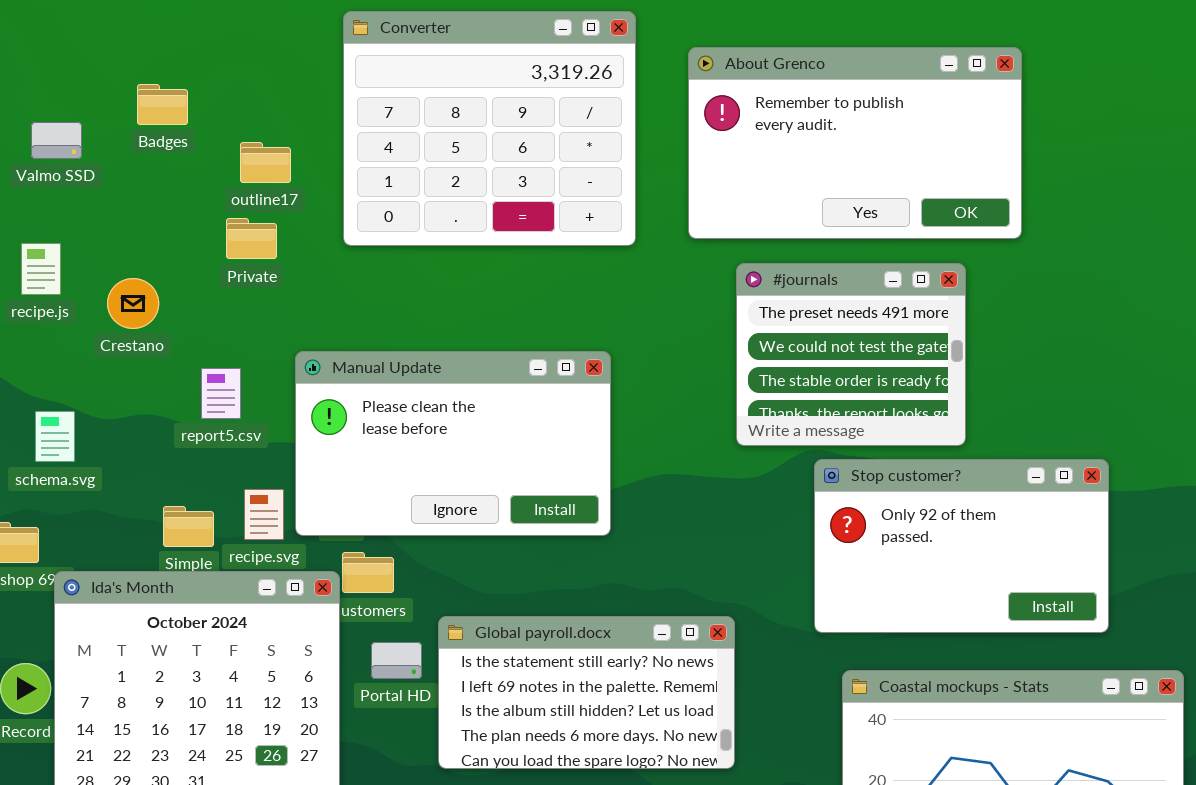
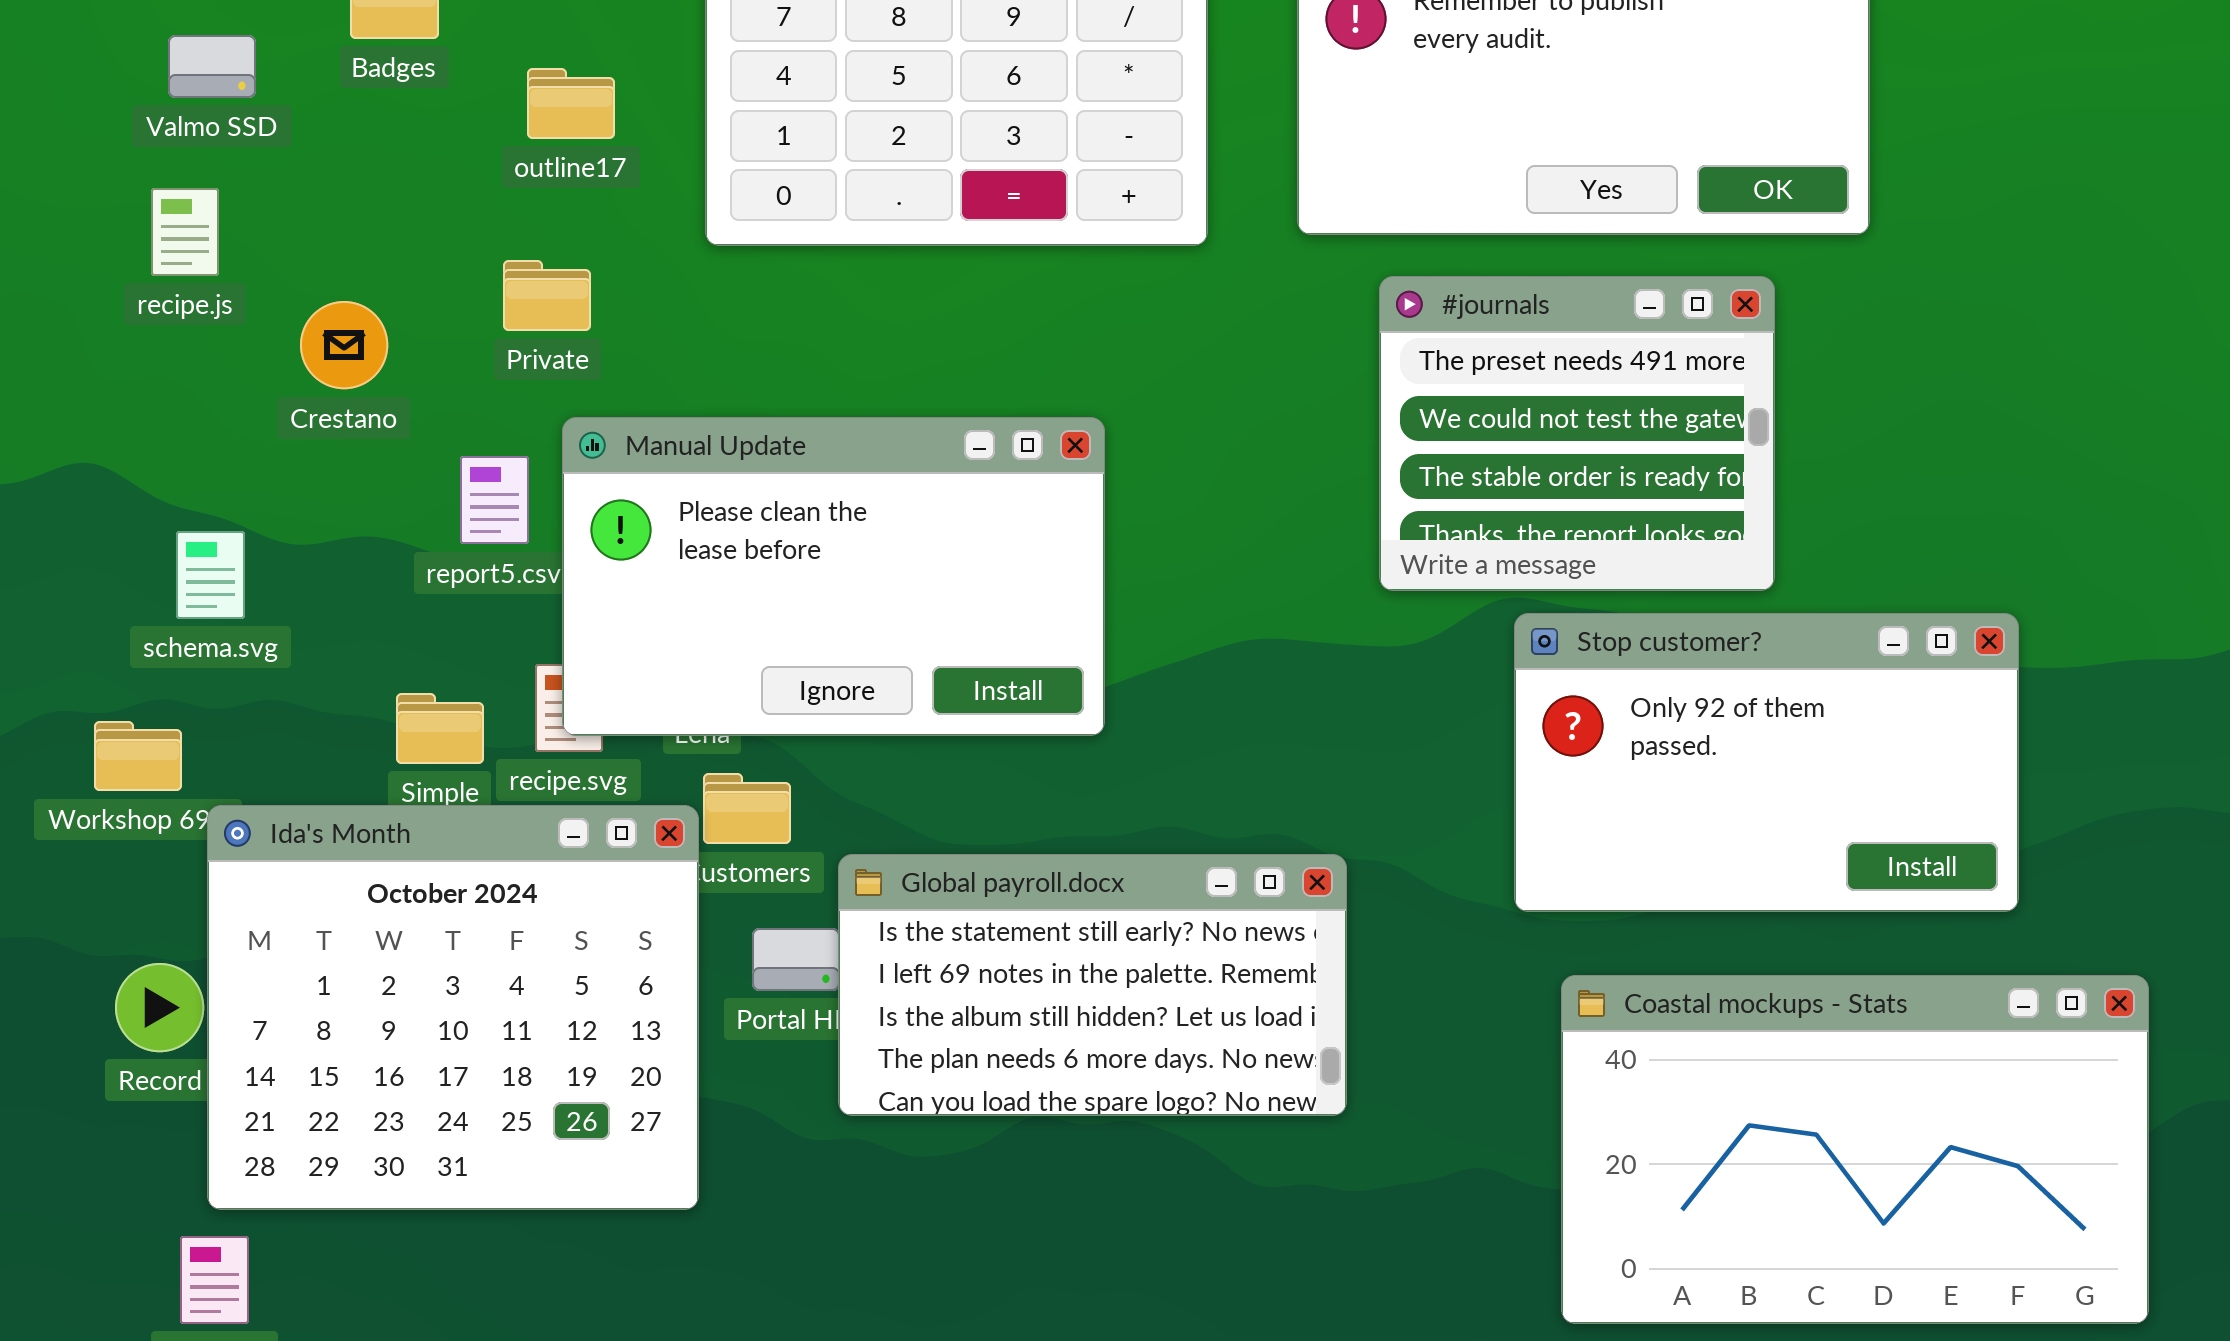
Private: [226,218,277,259] -> [503,260,591,331], moved
recipe.js: [21,243,61,295] -> [151,188,219,276], moved
Manual Update: [295,351,611,536] -> [562,417,1105,736], moved
Global payroll.docx: [438,616,735,769] -> [838,854,1347,1116], moved

